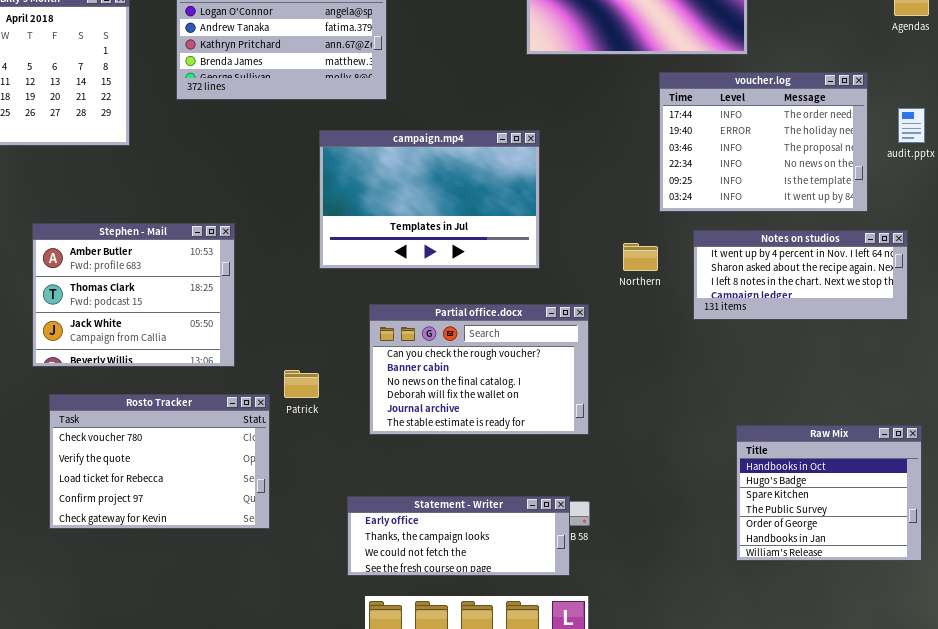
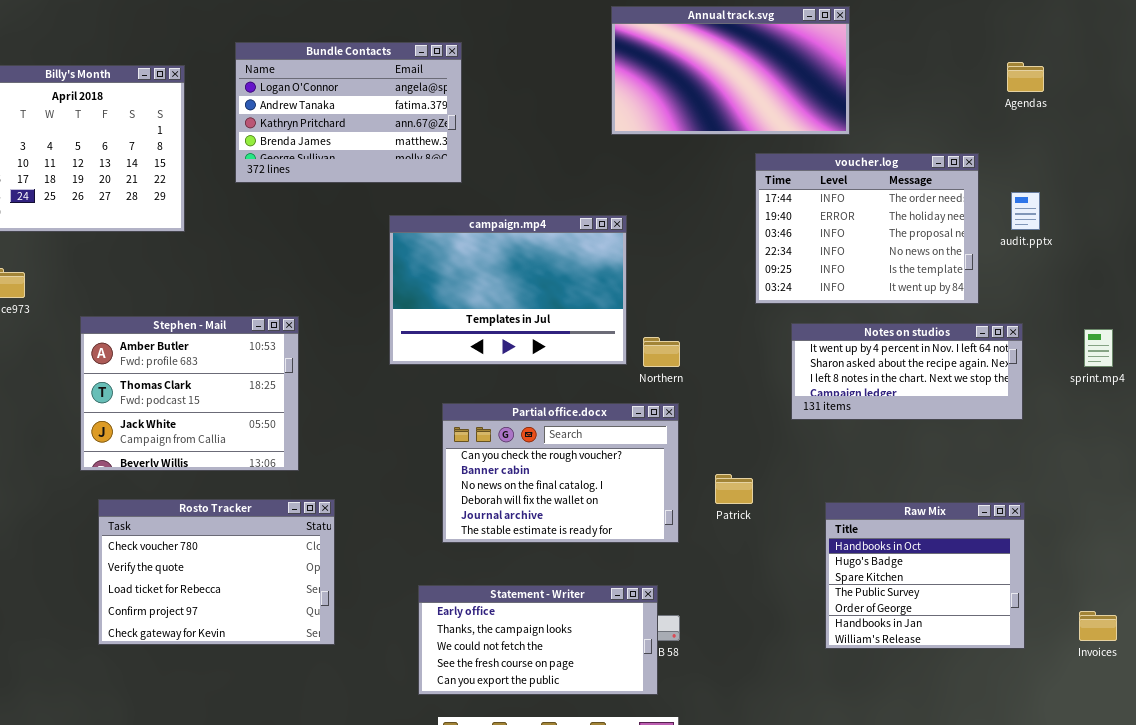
Northern: [623,243,658,271] -> [643,337,680,367], moved
Patrick: [284,370,319,398] -> [715,474,753,504], moved
Raw Mix: [736,425,922,561] -> [825,502,1025,649], moved
Statement - Writer: [347,496,570,576] -> [418,585,658,695], resized

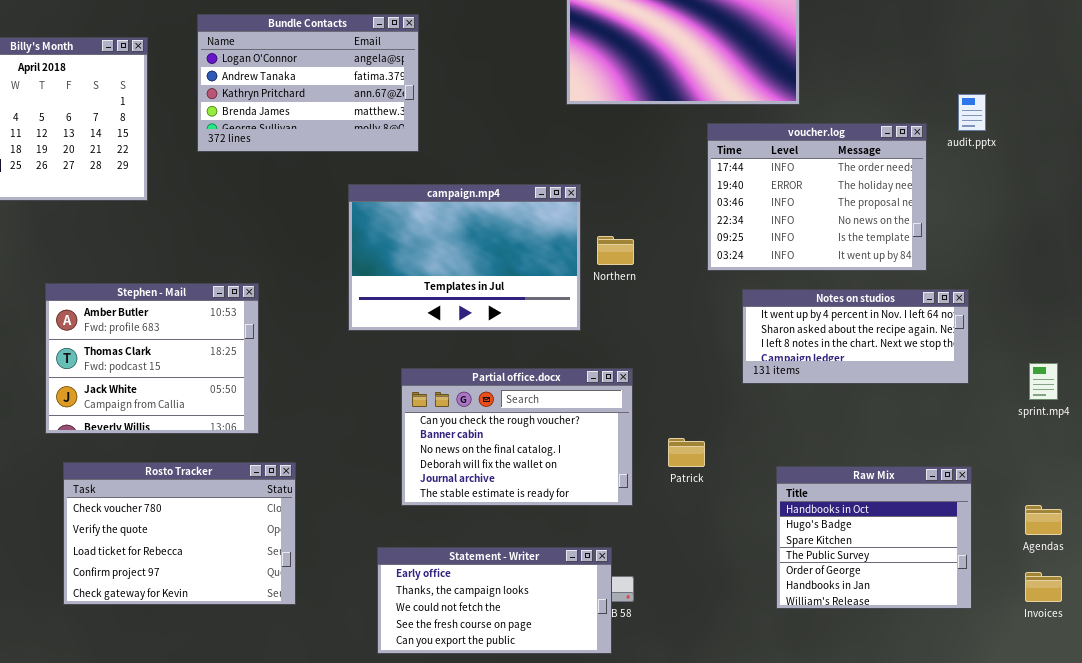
Agendas: [1007,62,1044,92] -> [1025,505,1062,535], moved
audit.pptx: [1011,192,1040,230] -> [958,94,986,131], moved
sprint.mp4: [1084,329,1113,367] -> [1029,363,1058,400], moved
Northern: [643,337,680,367] -> [597,236,634,265], moved

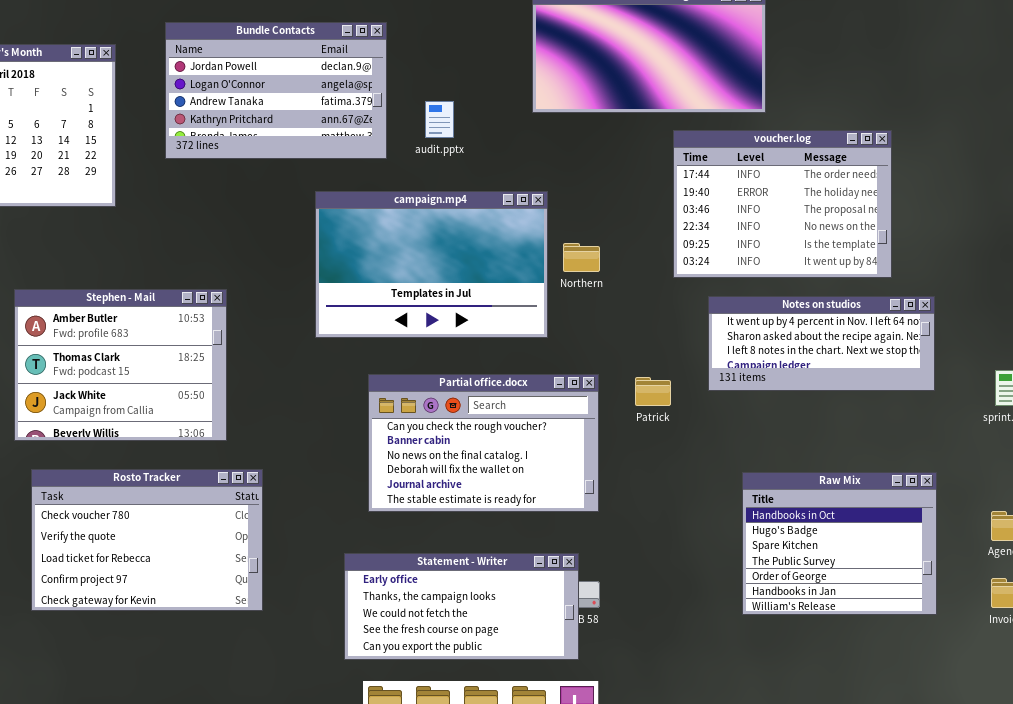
Bundle Contacts: [197,14,419,152] -> [165,22,387,159], scrolled up 1 row
audit.pptx: [958,94,986,131] -> [425,101,454,138], moved
Patrick: [668,438,705,467] -> [635,377,671,406], moved

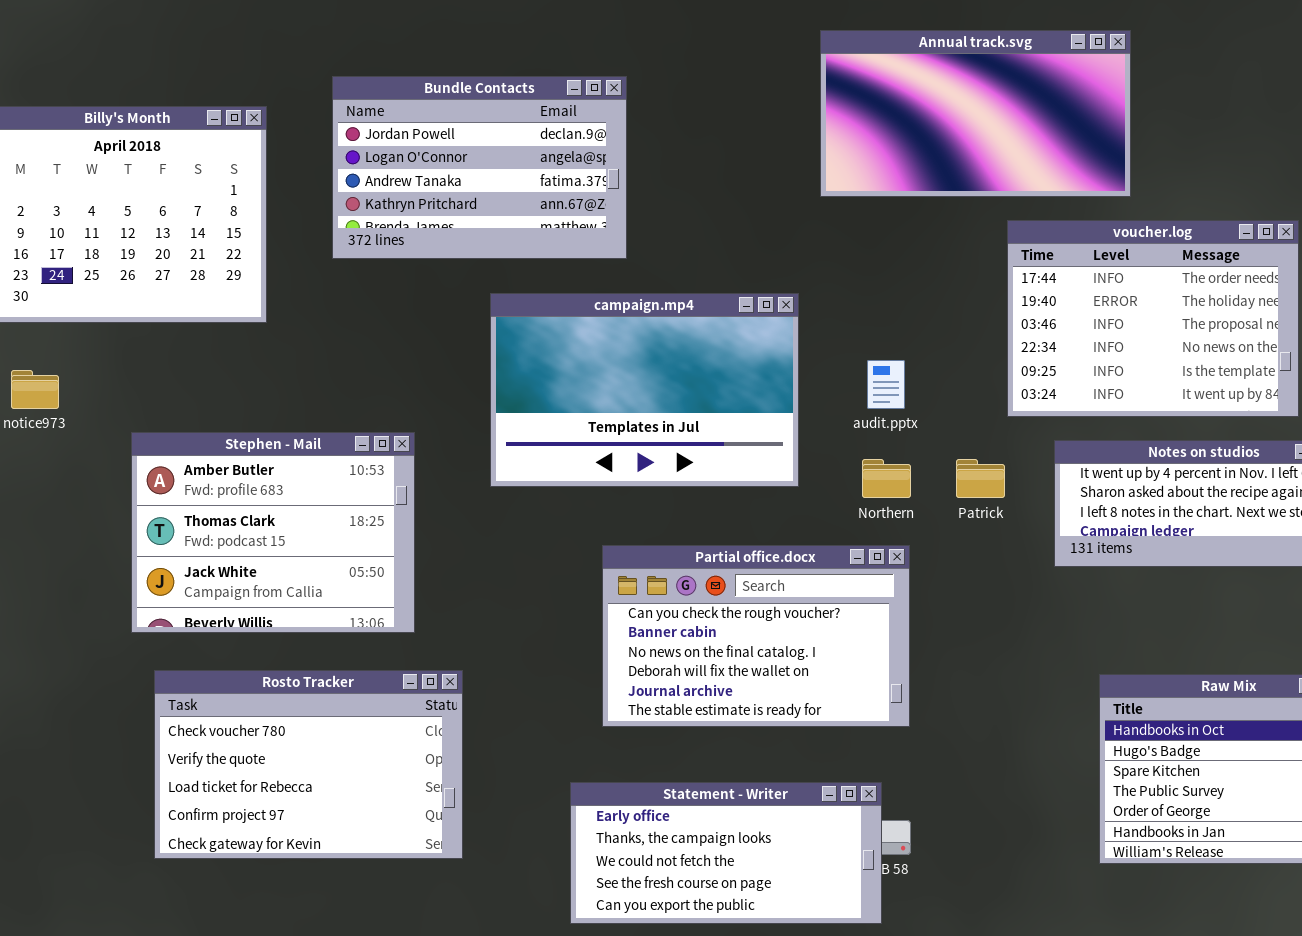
audit.pptx: [425,101,454,138] -> [867,360,905,409], moved
campaign.mp4: [315,191,548,338] -> [490,293,799,487], moved
Northern: [563,243,600,272] -> [862,459,911,498], moved
Patrick: [635,377,671,406] -> [956,459,1005,498], moved

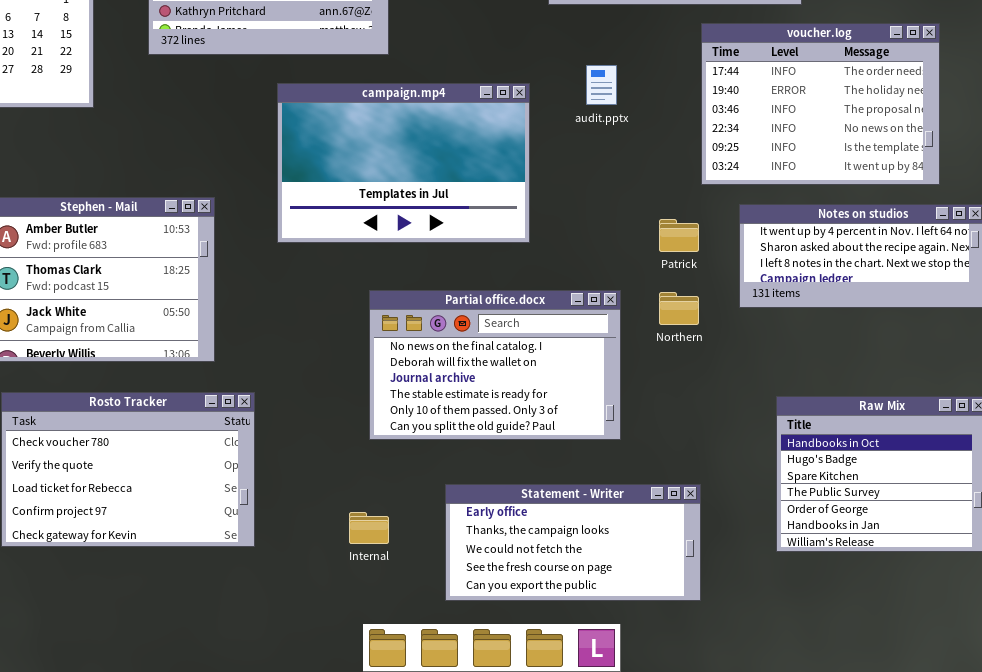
audit.pptx: [867,360,905,409] -> [586,65,617,105], moved
Northern: [862,459,911,498] -> [659,292,699,325], moved
Partial office.docx: [602,545,910,727] -> [369,290,621,440], scrolled down 2 rows
Statement - Writer: [570,782,882,924] -> [445,484,701,601], moved

